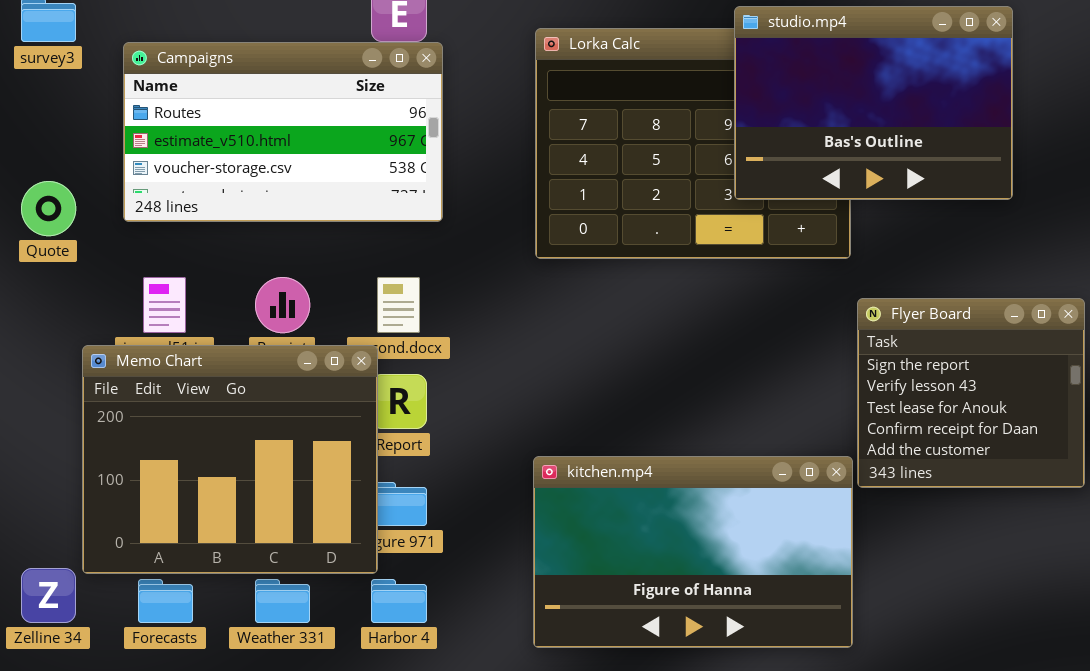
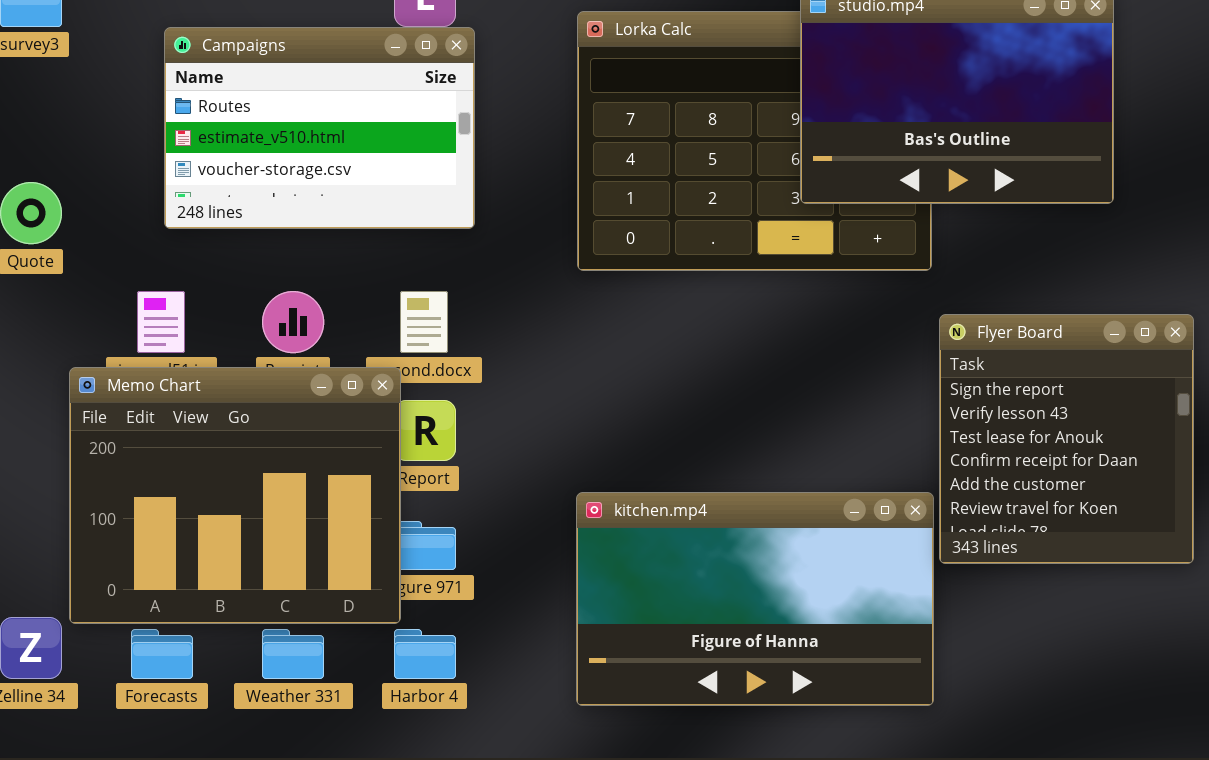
Campaigns: [123,42,443,222] -> [164,27,475,229], resized
Flyer Board: [857,298,1085,488] -> [939,314,1194,564], resized

